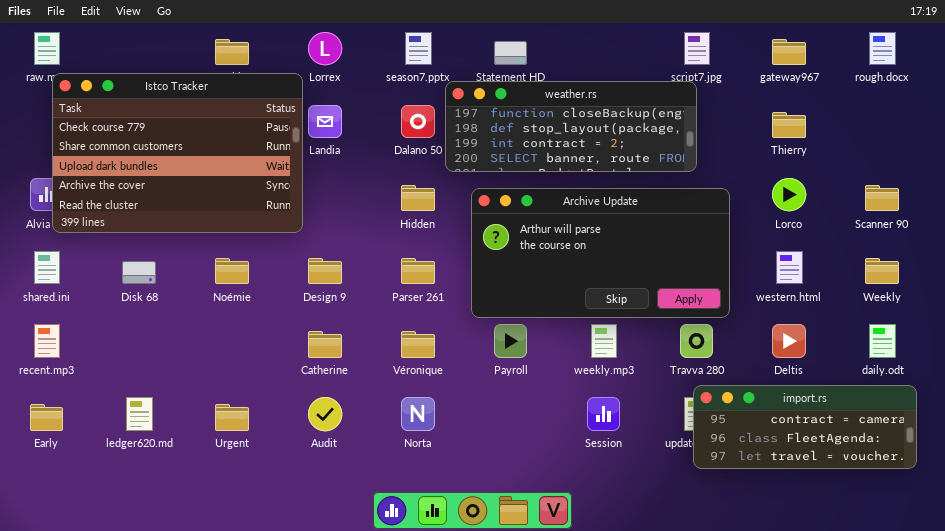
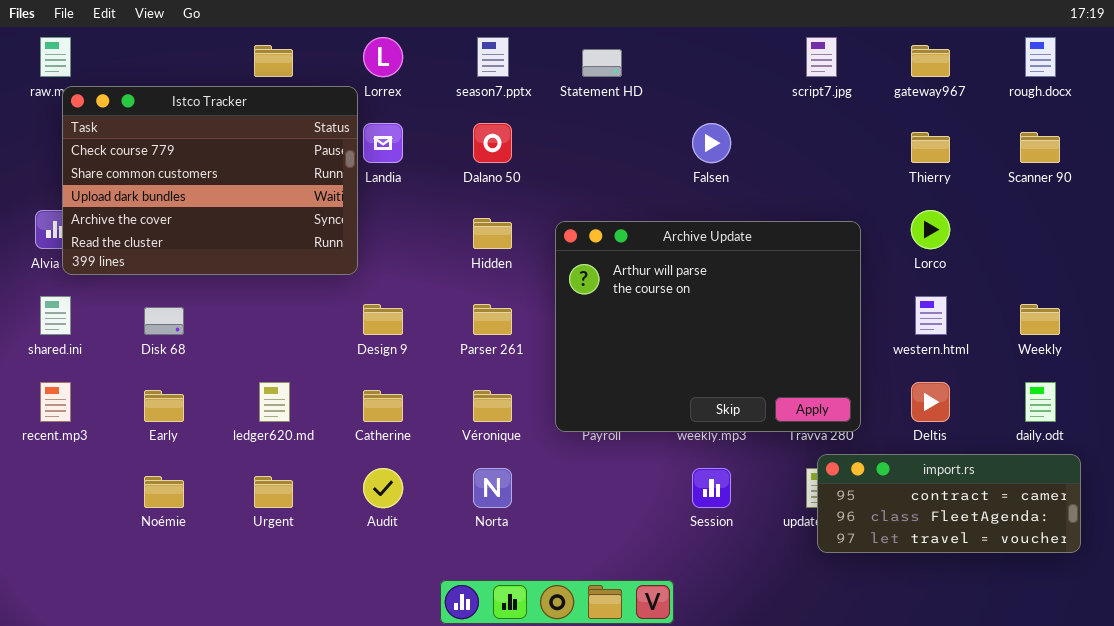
weather.rs: [445,81,697,172] -> none, closed
Scanner 90: [865,185,899,211] -> [1020,132,1060,163], moved
Archive Update: [471,188,730,318] -> [555,221,861,432], resized
Noémie: [215,258,249,284] -> [144,476,184,508], moved
ledger620.md: [126,397,153,431] -> [259,382,290,422], moved
Early: [30,404,63,431] -> [144,390,184,422], moved

